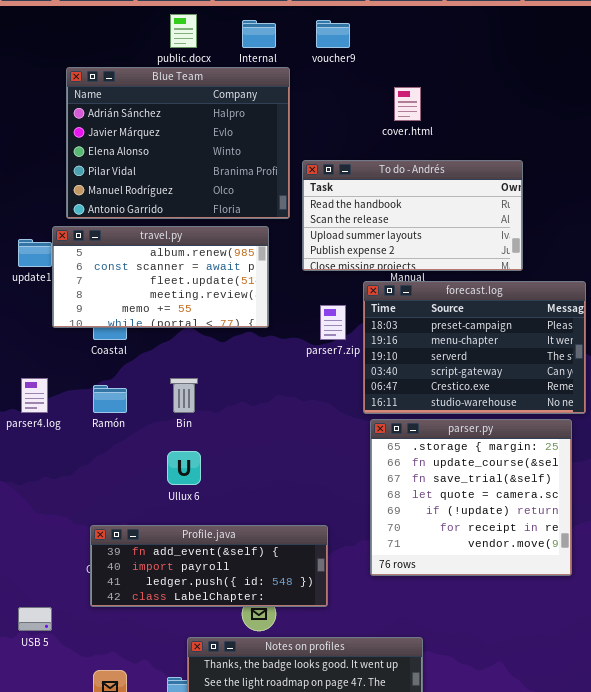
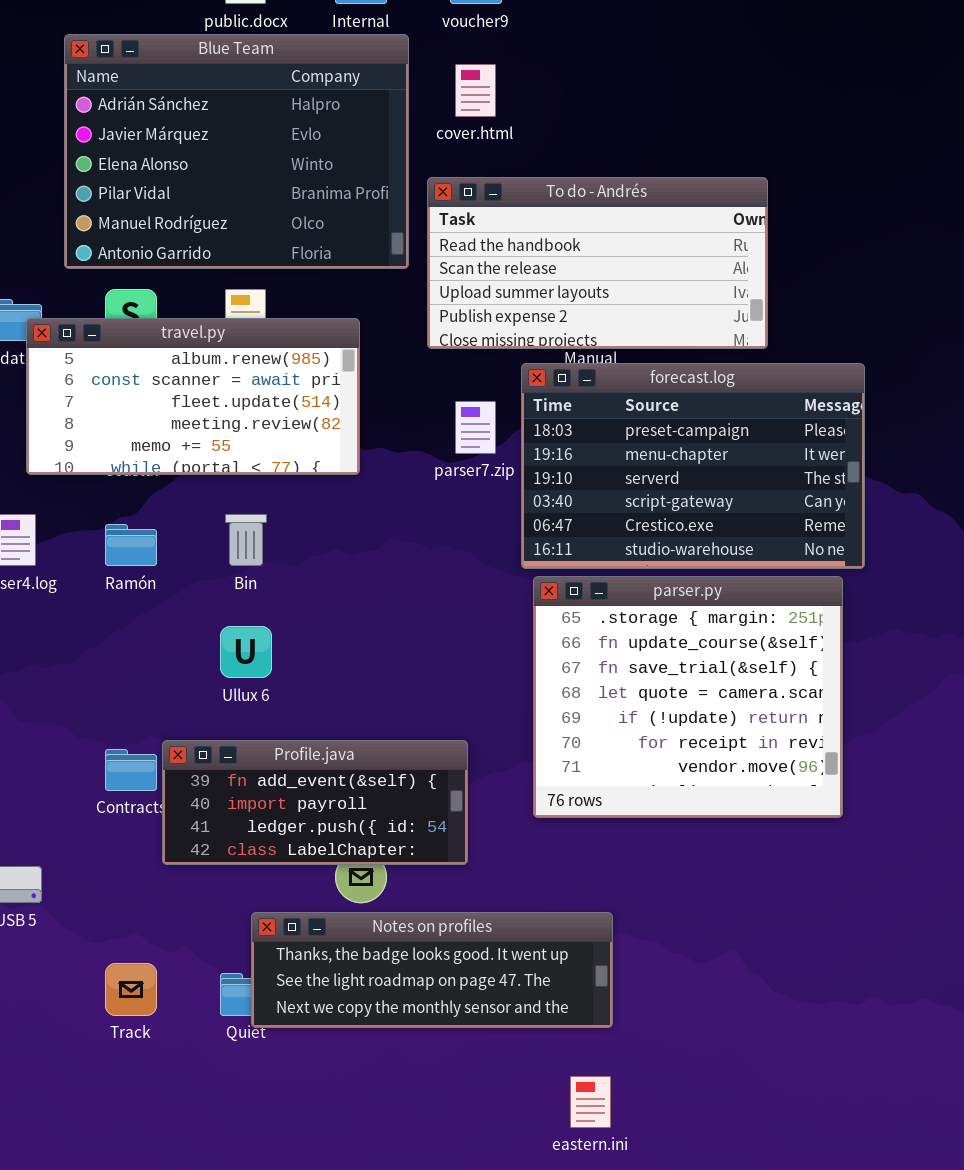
cover.html: [394,87,421,121] -> [455,64,496,117], moved
travel.py: [52,226,269,328] -> [26,318,360,475], moved
Profile.java: [90,525,328,607] -> [162,740,468,865], resized

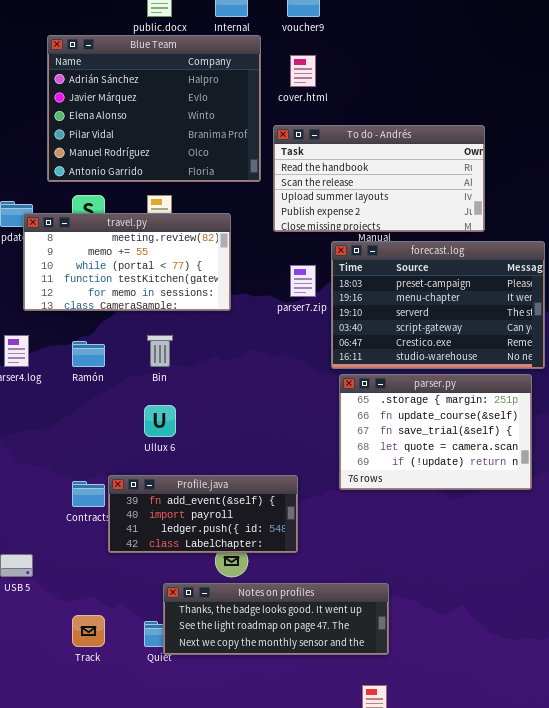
travel.py: [26,318,360,475] -> [23,213,231,311], scrolled down 3 rows
parser.py: [533,576,843,818] -> [339,374,532,490], resized

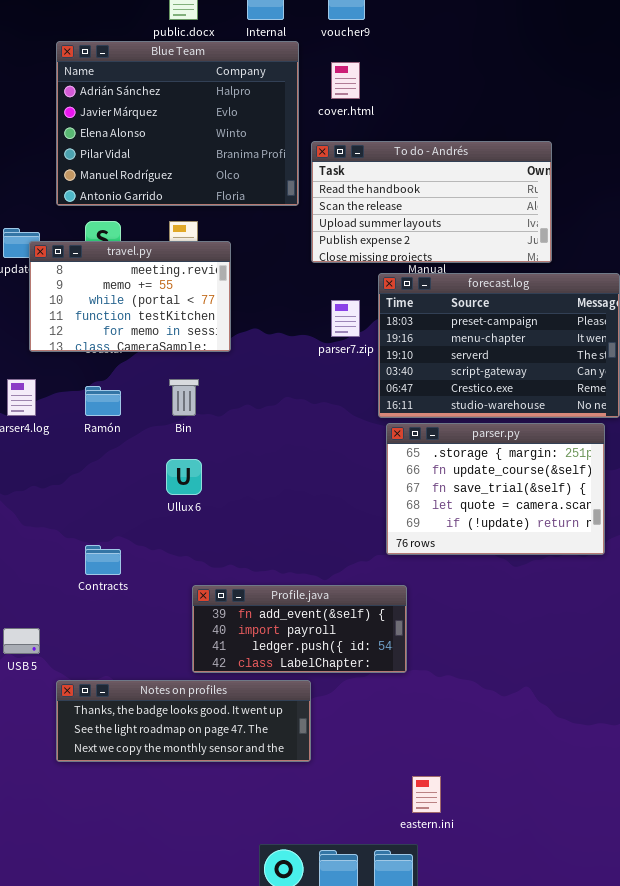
travel.py: [23,213,231,311] -> [29,241,231,352], resized
Profile.java: [108,475,298,553] -> [192,585,407,673], moved
Notes on profiles: [163,583,389,655] -> [56,680,311,762], moved

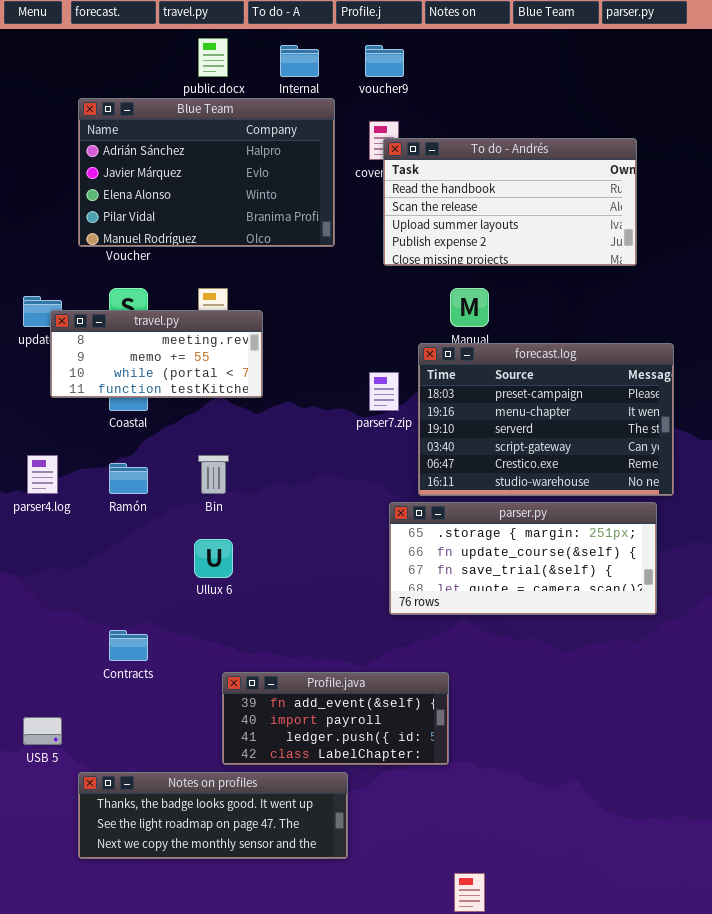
Blue Team: [56,41,299,206] -> [78,98,335,247], resized
To do - Andrés: [311,141,552,263] -> [383,138,637,266], moved
travel.py: [29,241,231,352] -> [50,310,263,398], resized
parser.py: [386,423,605,555] -> [389,502,657,615], resized

